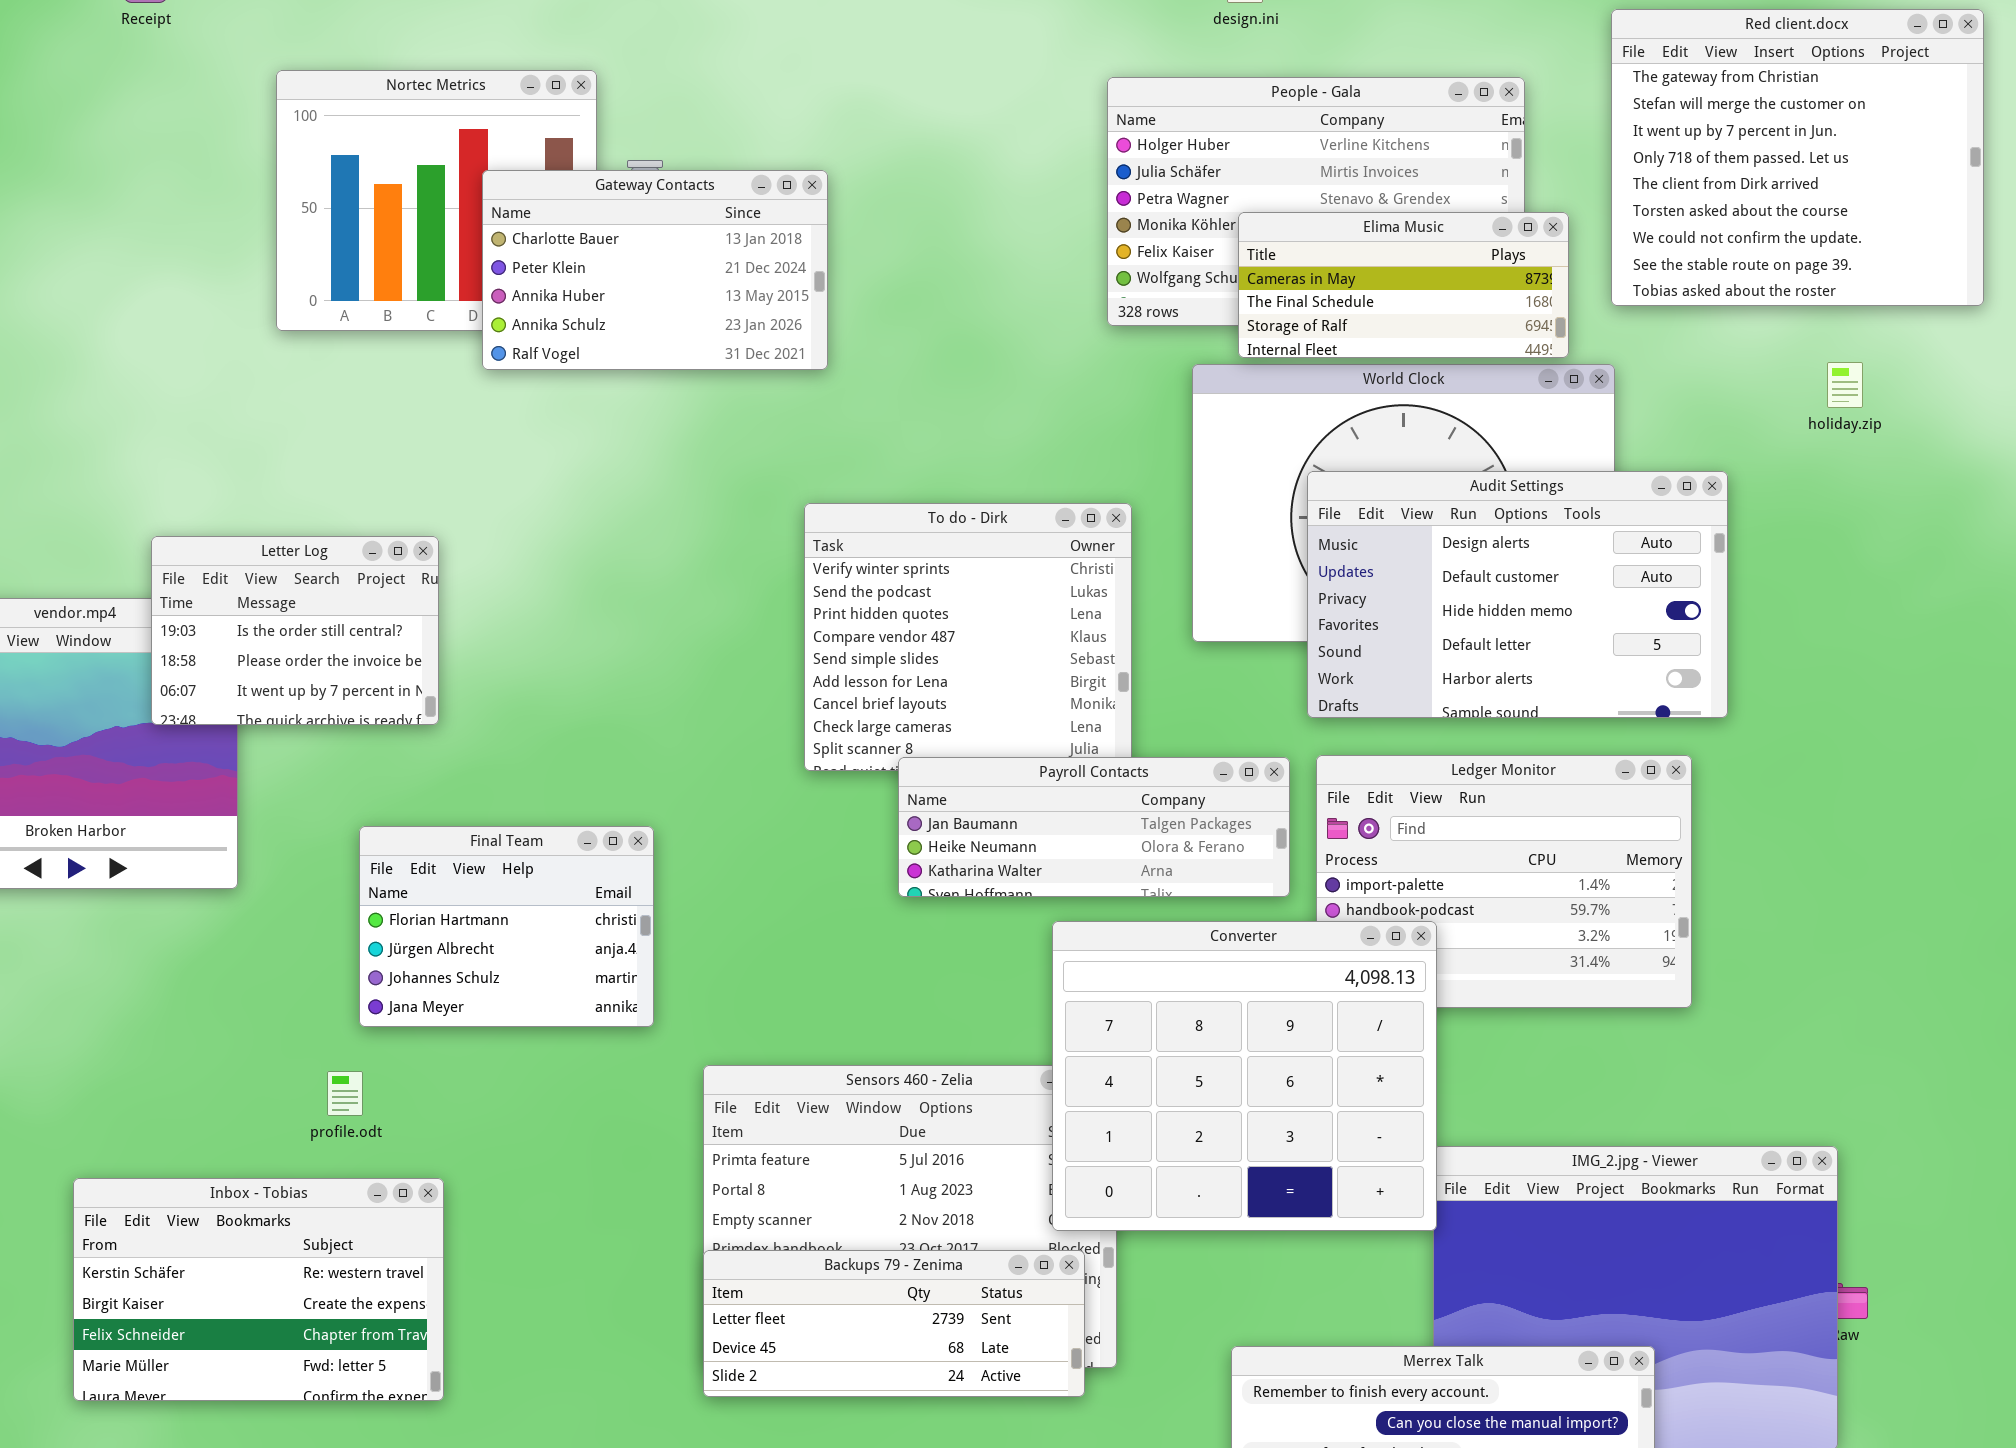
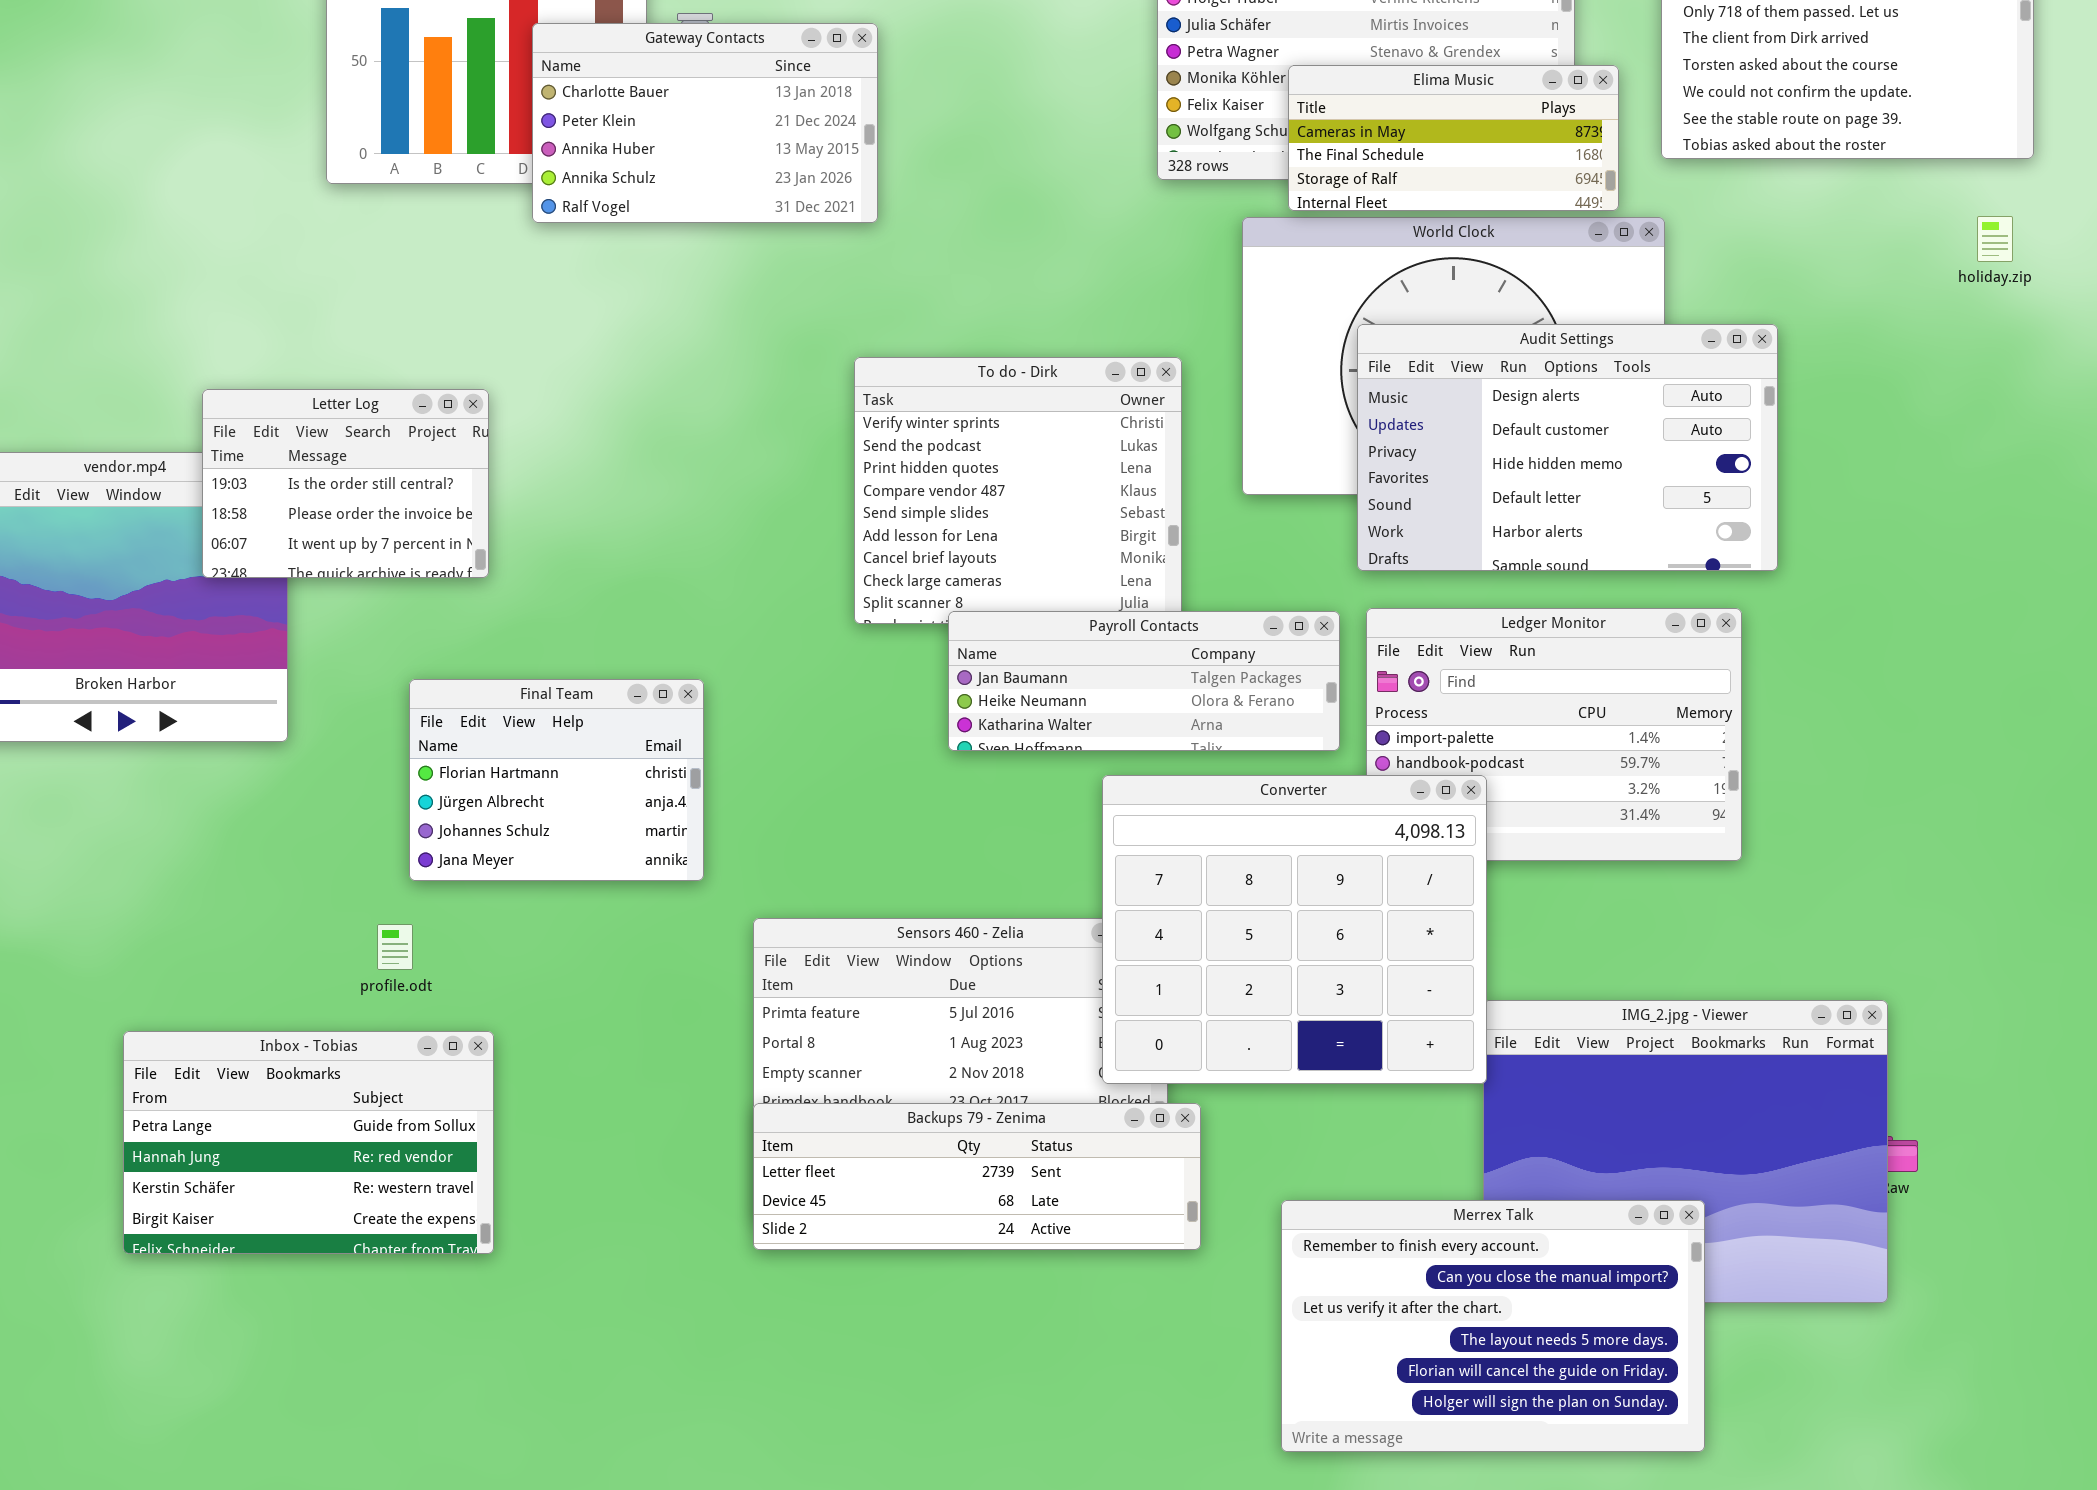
holiday.zip: [1827,362,1863,408] -> [1977,216,2013,262], moved
Inbox - Tobias: [73,1178,444,1401] -> [123,1031,494,1254], scrolled up 2 rows
Backups 79 - Zenima: [703,1250,1085,1397] -> [753,1103,1201,1250], resized

